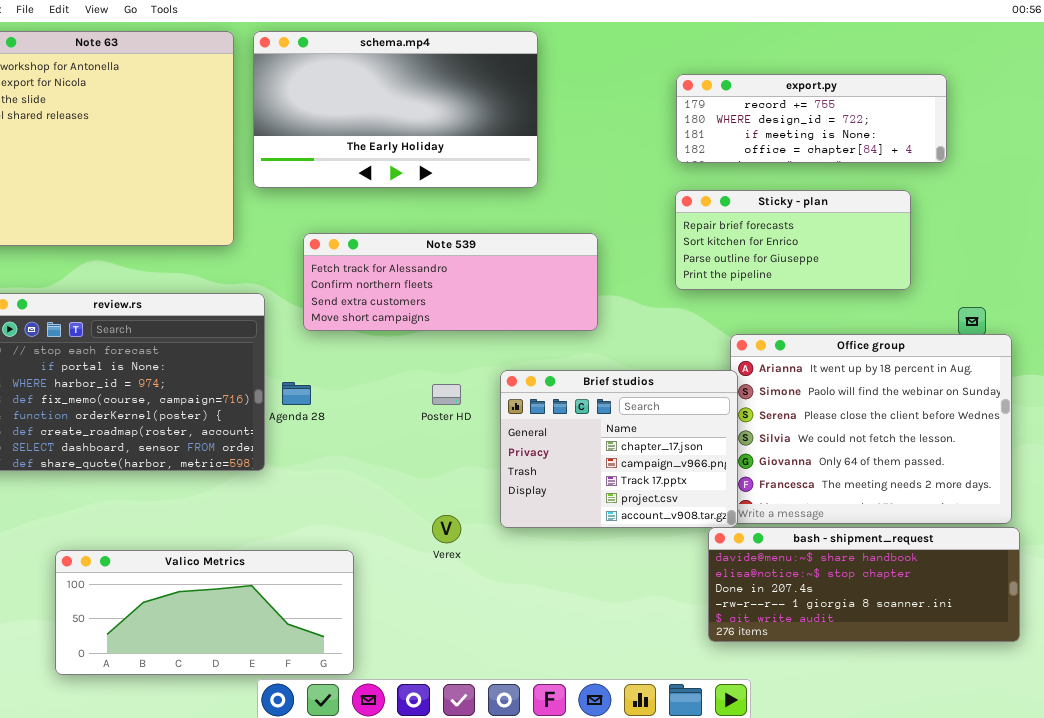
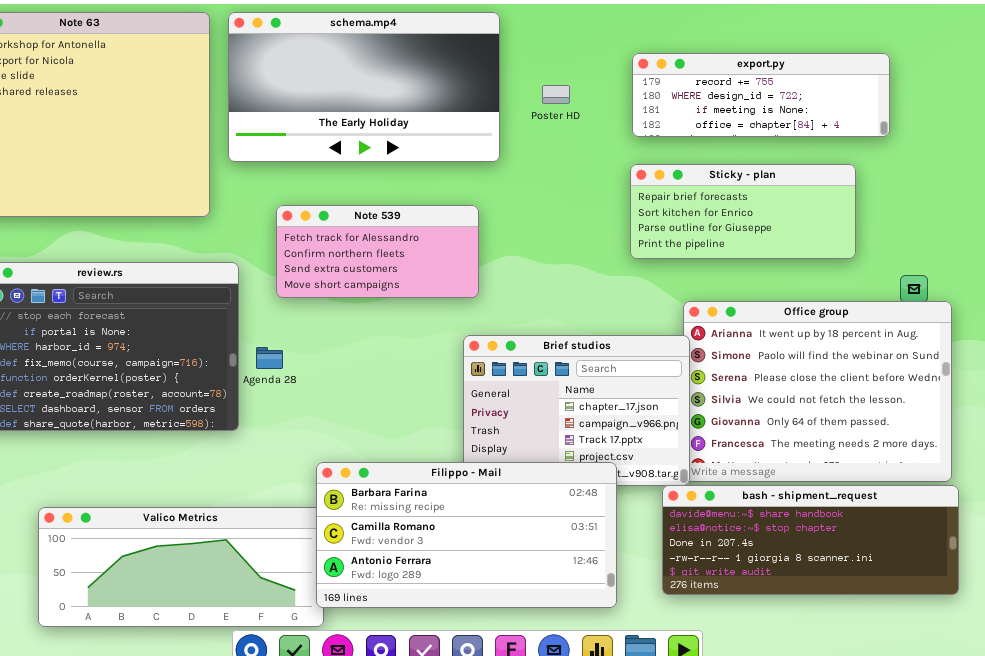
Note 539: [303,233,598,331] -> [276,205,479,298], resized
Poster HD: [432,384,461,405] -> [542,85,570,104], moved
Filippo - Mail: none -> [316,462,617,608], opened

